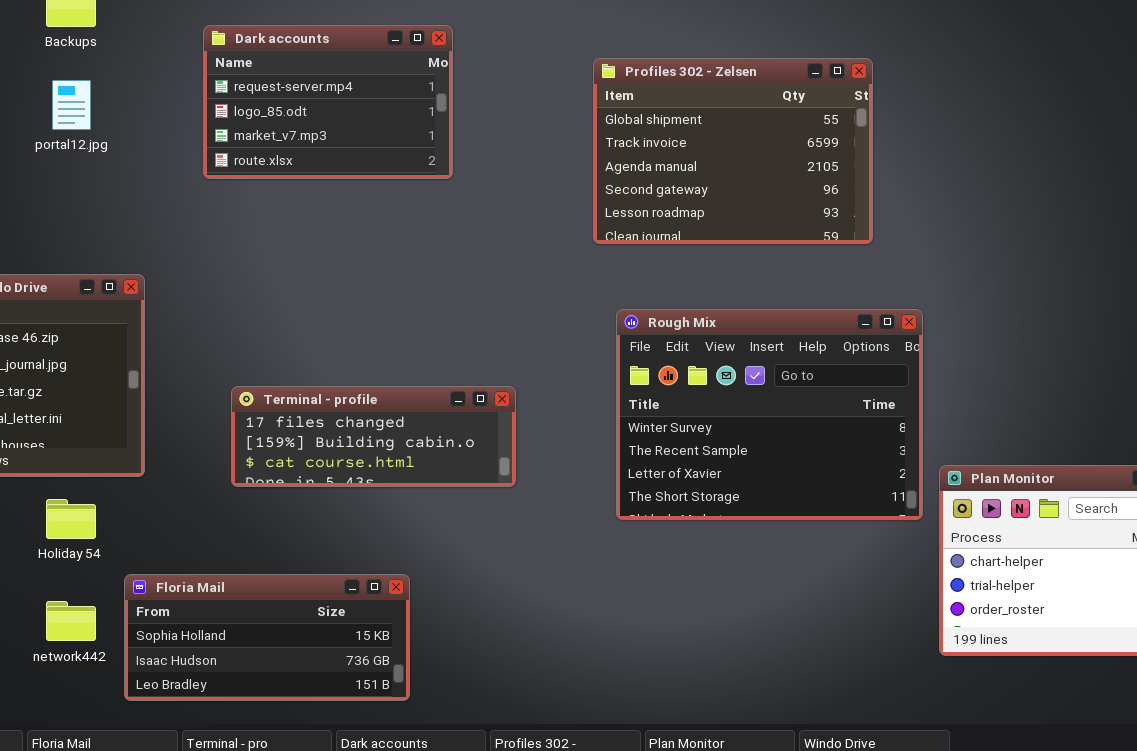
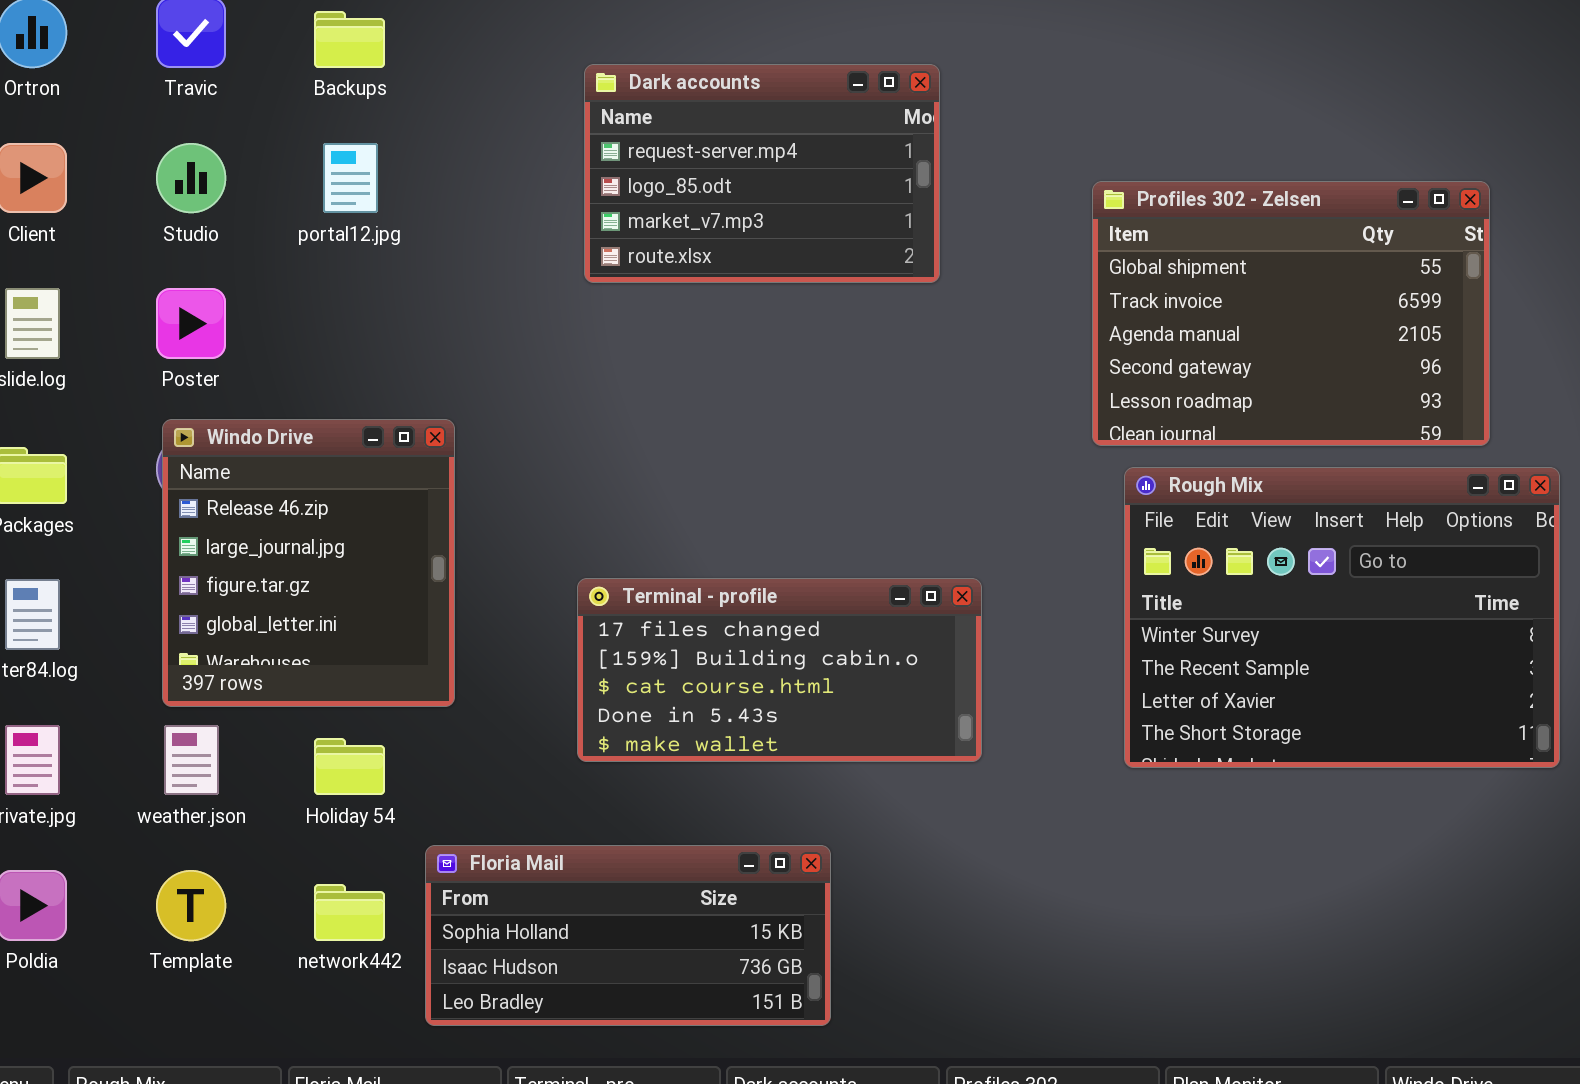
Dark accounts: [203,25,453,179] -> [584,64,940,283], moved
Profiles 302 - Zelsen: [593,58,873,244] -> [1092,181,1490,446], moved
Terminal - profile: [231,386,516,487] -> [577,578,982,762], resized

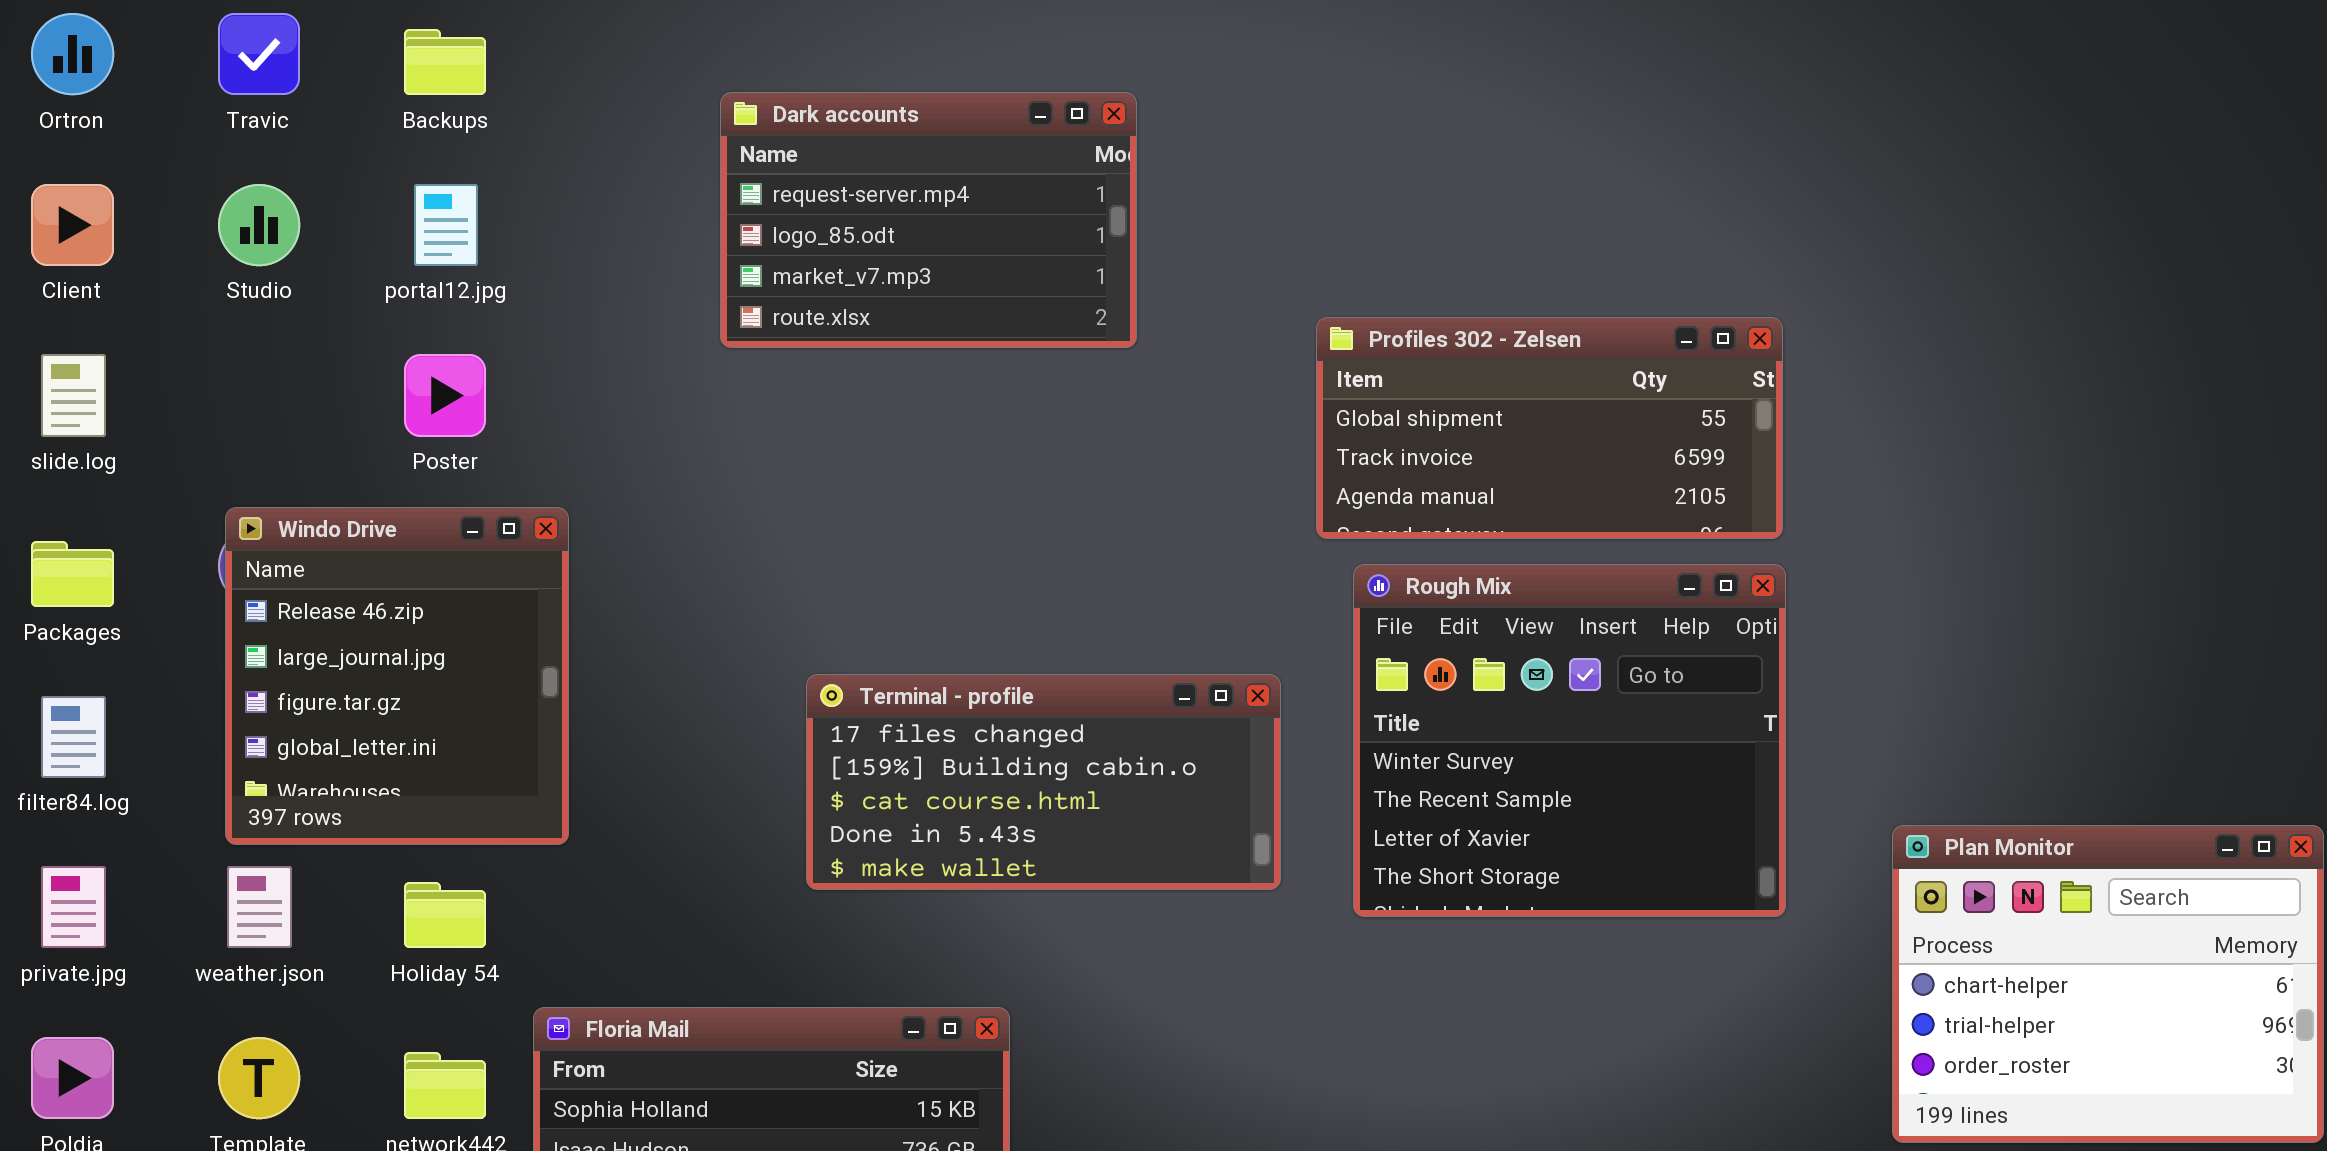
Profiles 302 - Zelsen: [1092,181,1490,446] -> [1316,317,1783,539], resized
Poster: [156,288,226,359] -> [404,354,486,437], moved
Rough Mix: [1124,467,1560,768] -> [1353,564,1786,917], resized
Terminal - profile: [577,578,982,762] -> [806,674,1281,890], moved

